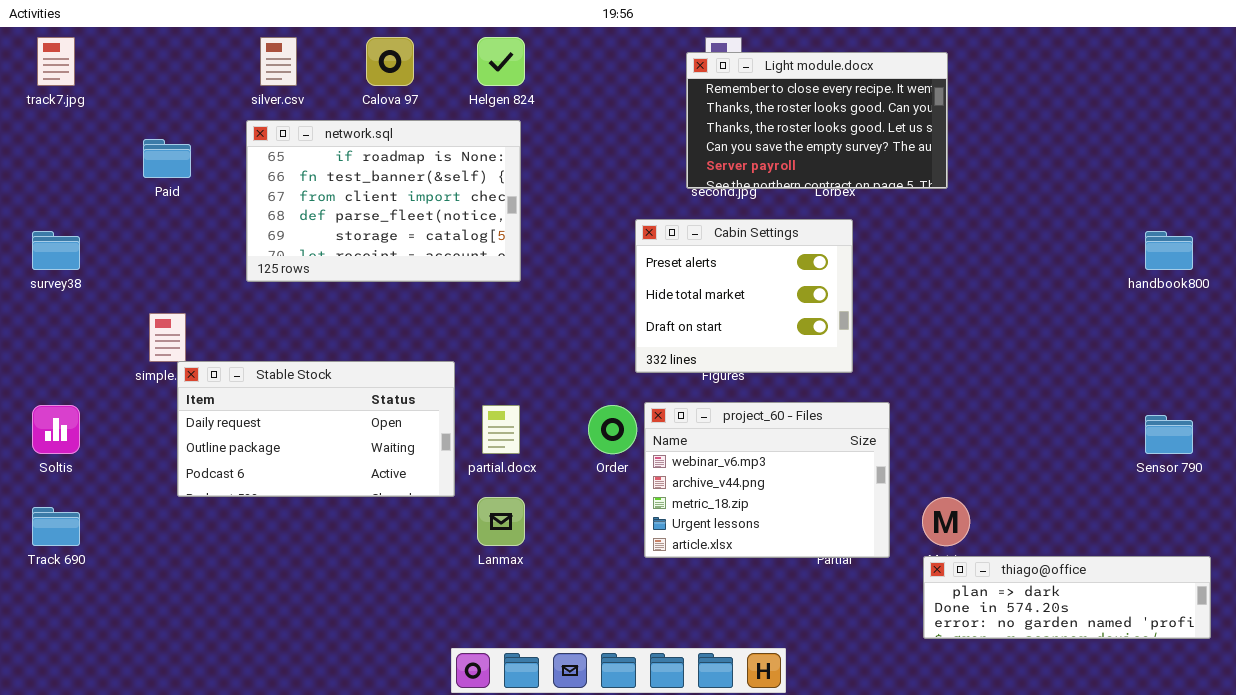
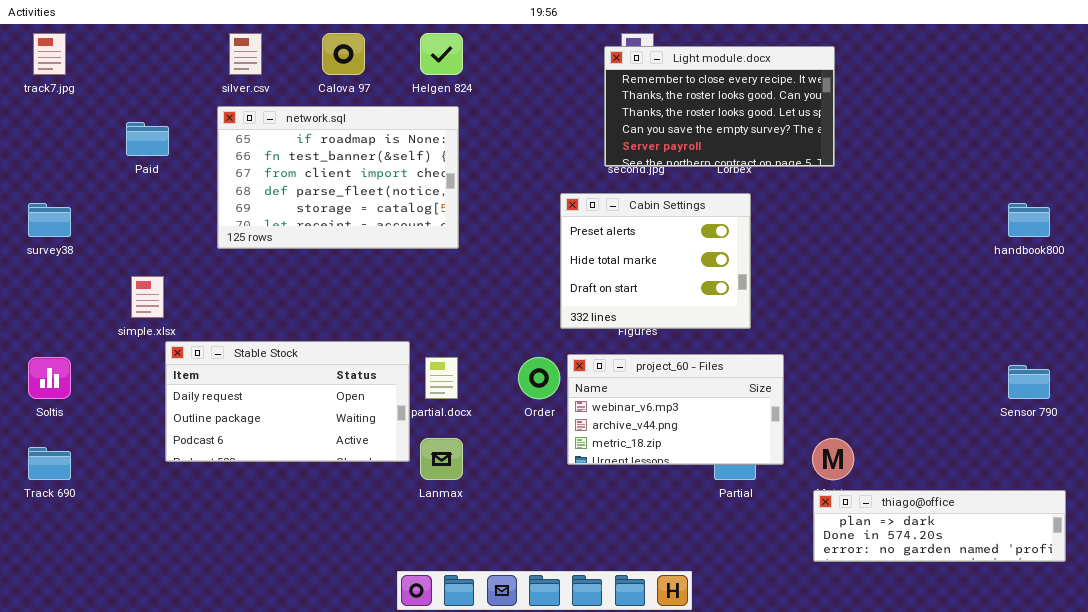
Stable Stock: [177,361,455,497] -> [165,341,410,462], moved
project_60 - Files: [644,402,890,558] -> [567,354,784,465], resized

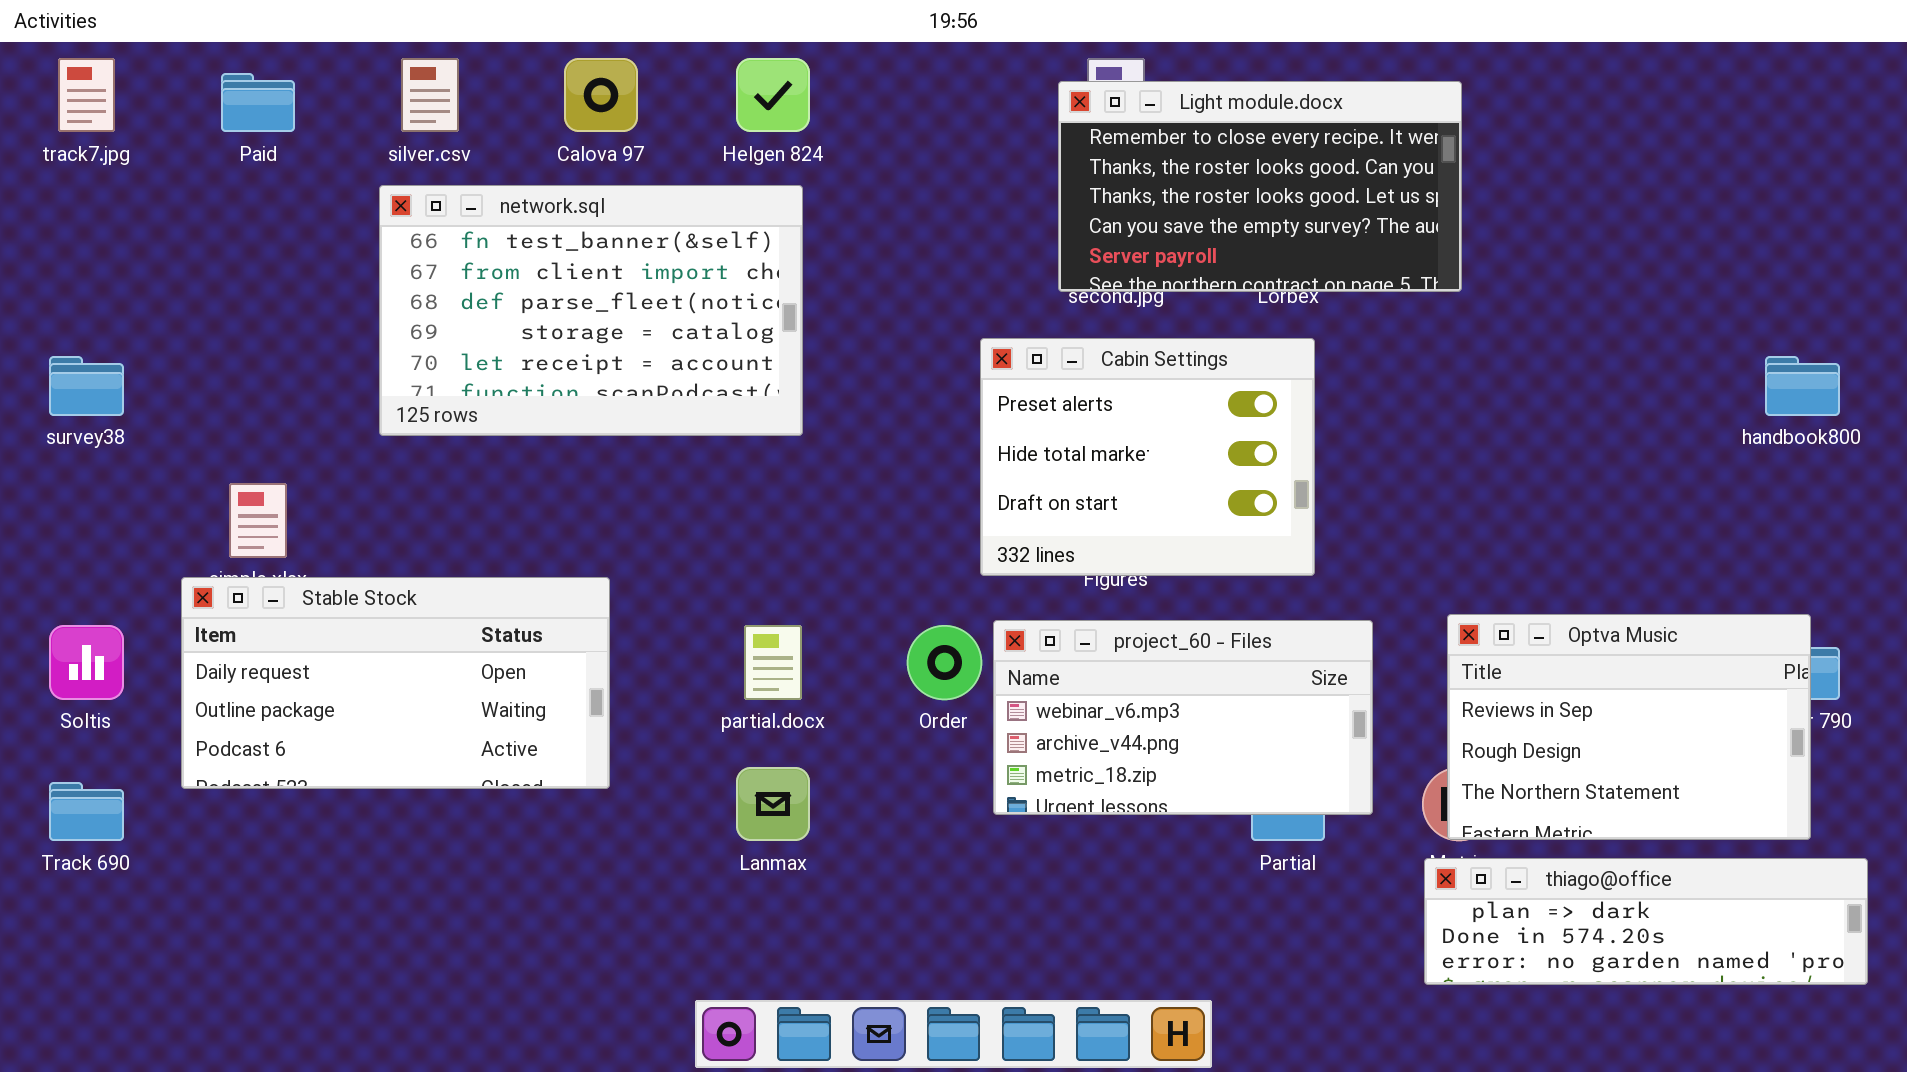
network.sql: [217,106,459,249] -> [379,185,803,436], scrolled down 1 row
Paid: [126,122,169,156] -> [221,73,295,132], moved
Stable Stock: [165,341,410,462] -> [181,577,610,789], moved
Optva Music: none -> [1447,614,1811,840], opened

